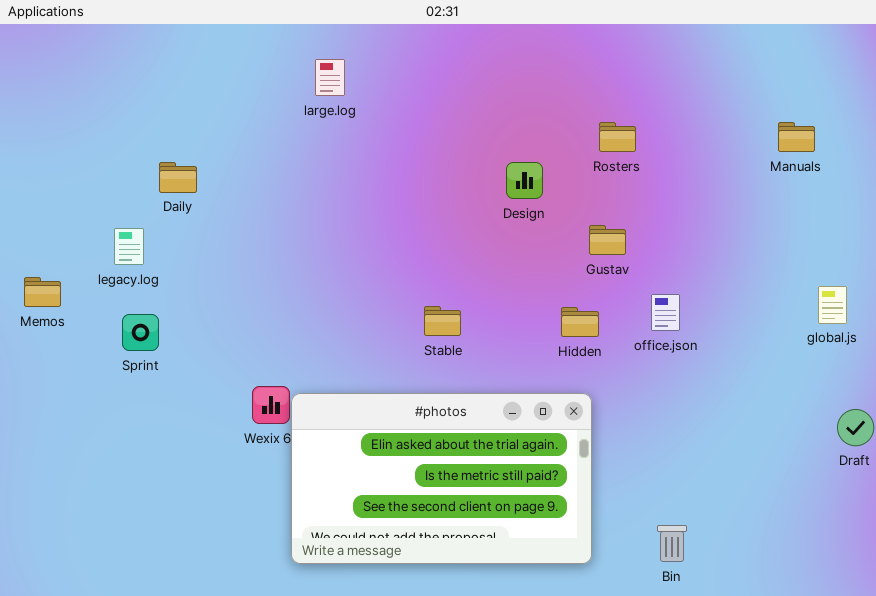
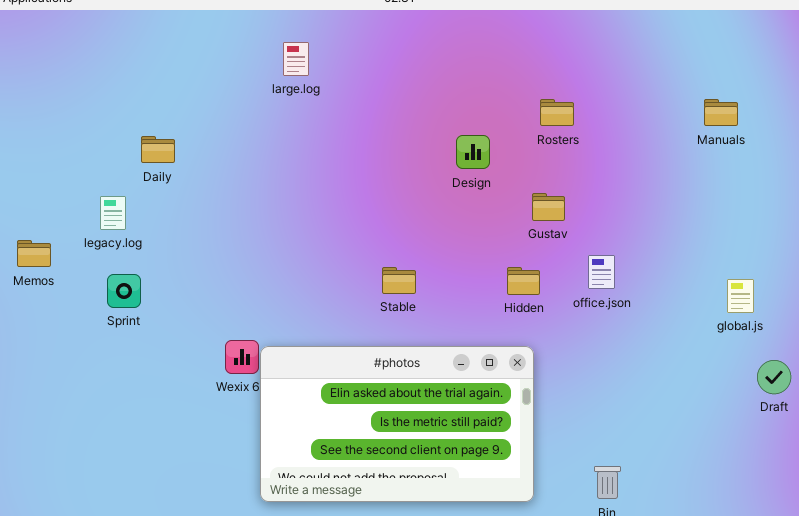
global.js: [818,286,847,324] -> [727,279,754,313], moved

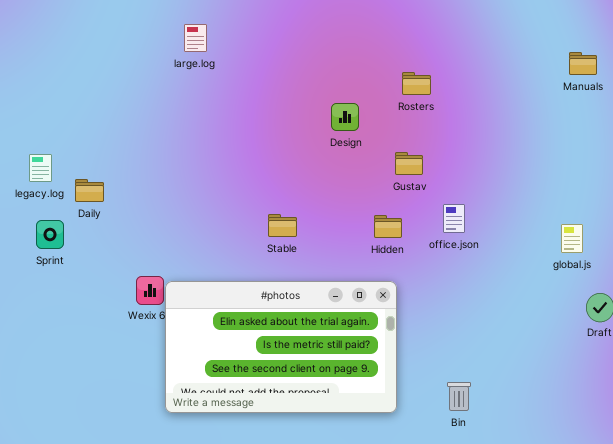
Manuals: [704,99,738,126] -> [569,52,597,75], moved
Daily: [141,136,175,163] -> [75,179,104,202], moved

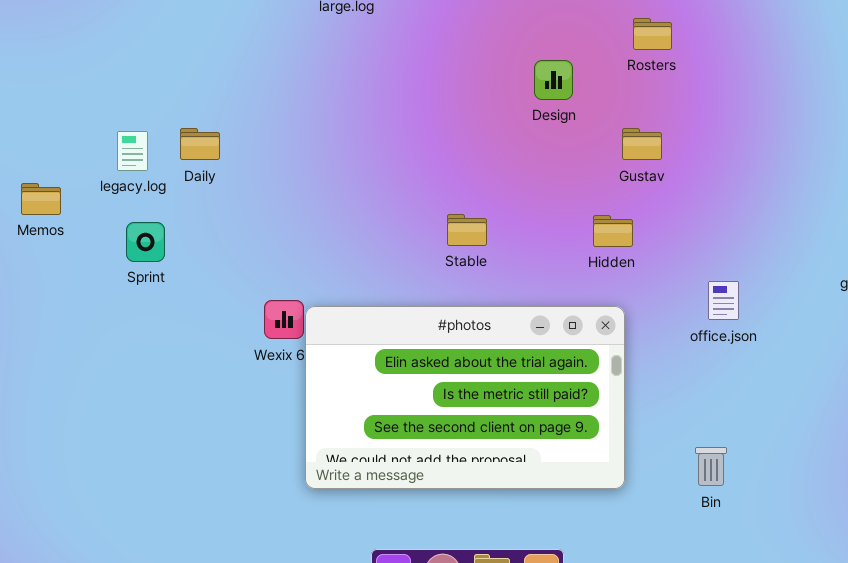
Daily: [75,179,104,202] -> [180,128,220,160], moved
office.json: [443,204,465,233] -> [708,281,739,320], moved

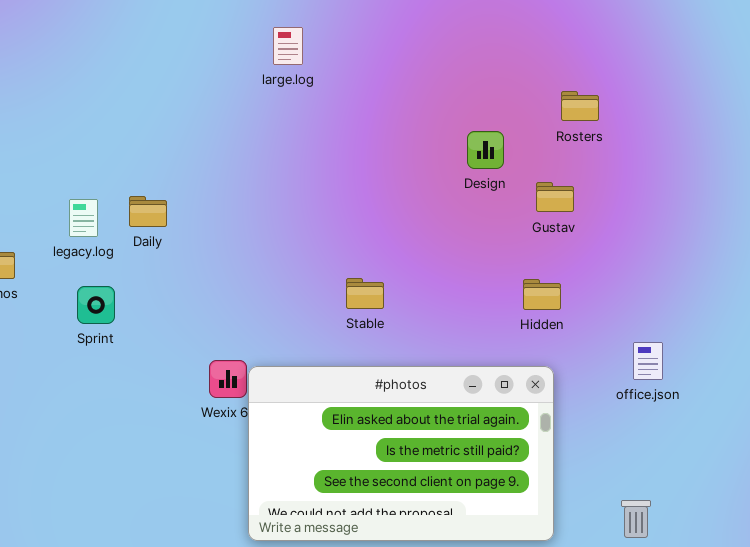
Gustav: [622,128,662,160] -> [536,182,574,212], moved
Stable: [447,214,487,246] -> [346,278,384,309], moved

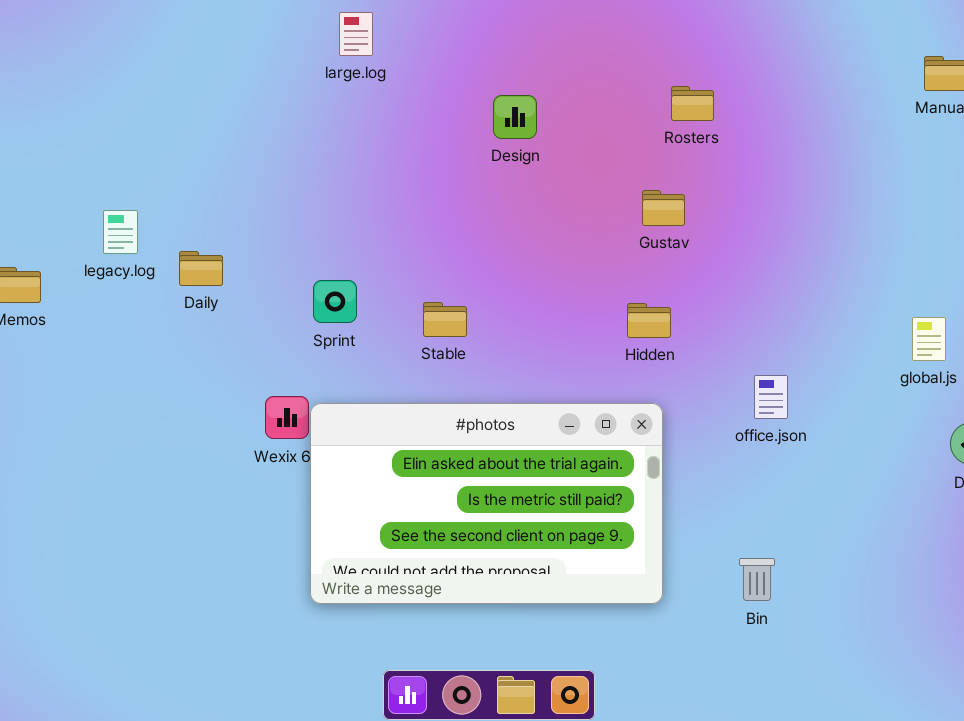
Design: [467,131,504,169] -> [493,95,537,139], moved
Daily: [129,196,167,227] -> [179,251,223,286], moved
Sprint: [77,286,115,324] -> [313,280,357,323], moved

